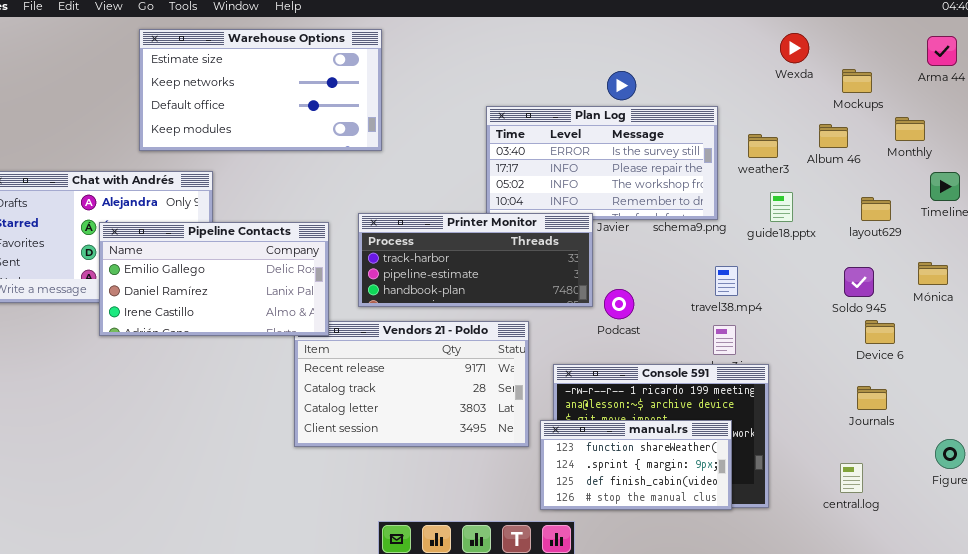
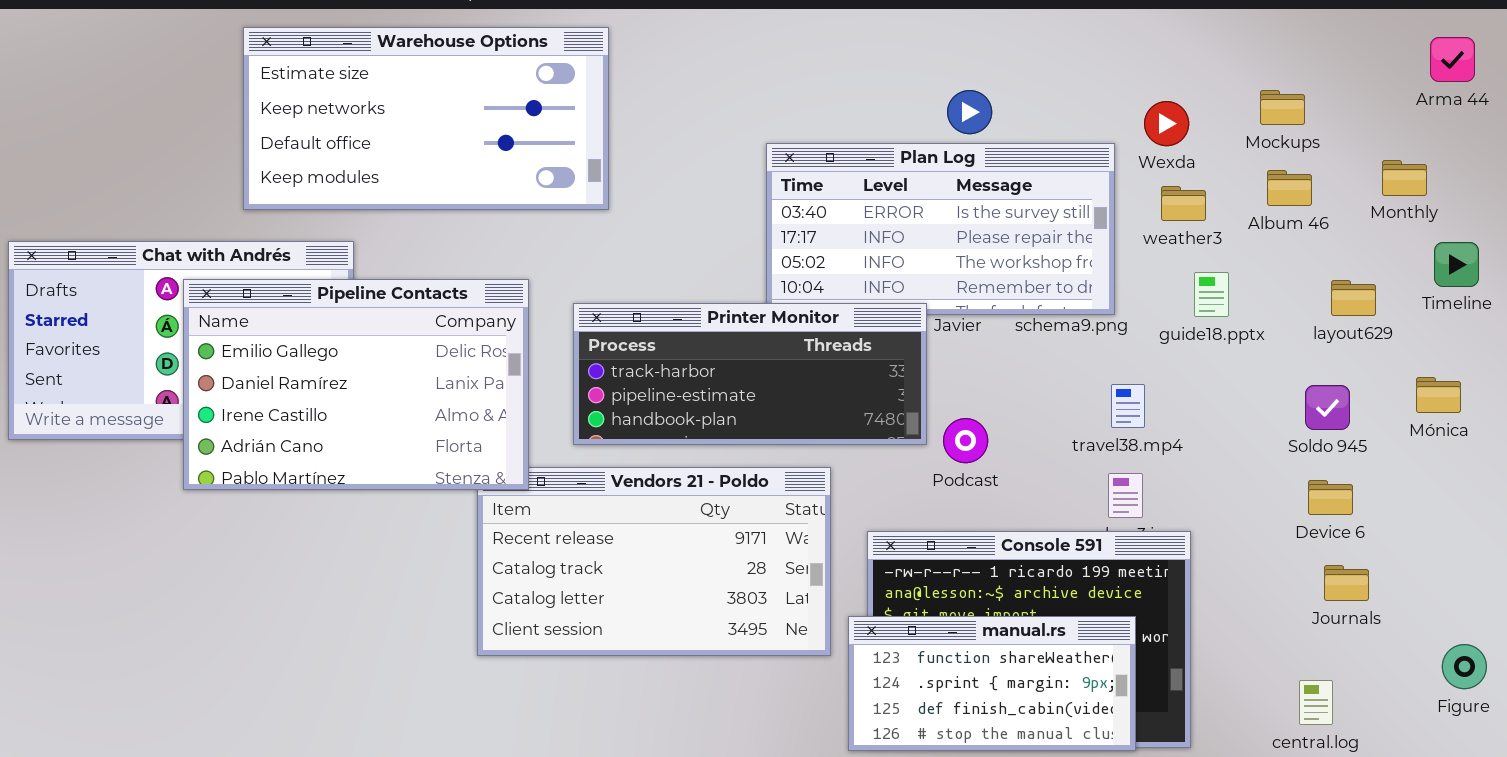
Wexda: [780,33,809,63] -> [1144,101,1189,146], moved
Mockups: [842,69,872,93] -> [1260,90,1305,125], moved
Pipeline Contacts: [99,222,329,336] -> [183,279,529,490], resized
Device 6: [865,320,895,344] -> [1308,480,1353,515], moved

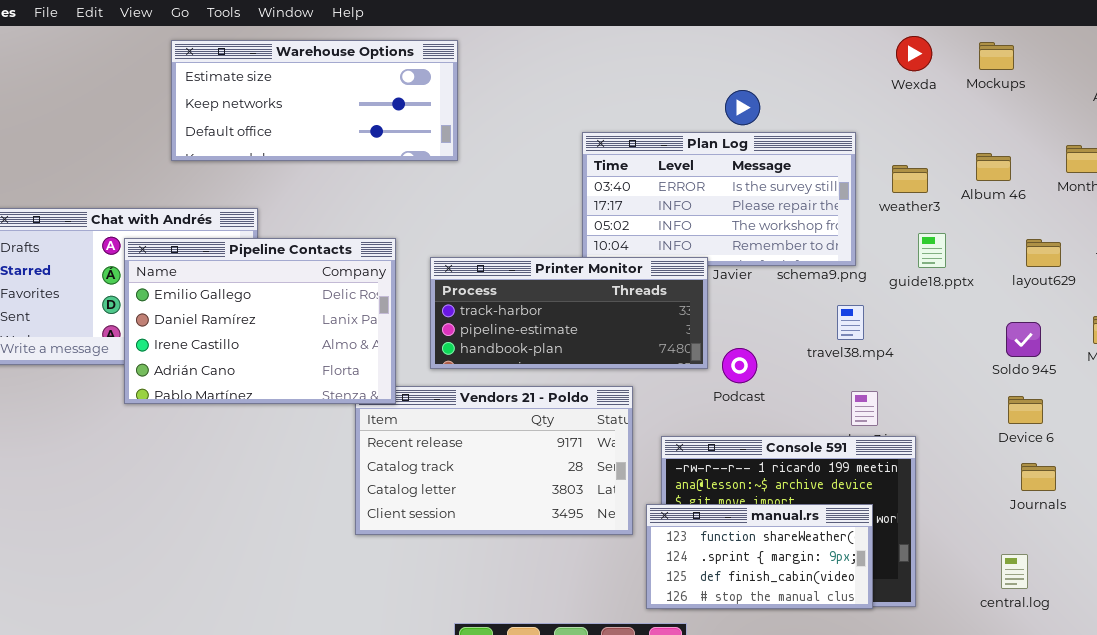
Warehouse Options: [243,27,609,210] -> [171,40,458,161], resized
Mockups: [1260,90,1305,125] -> [979,42,1014,70], moved
Wexda: [1144,101,1189,146] -> [896,36,932,71], moved
travel38.mp4: [1111,384,1145,428] -> [837,305,864,340], moved

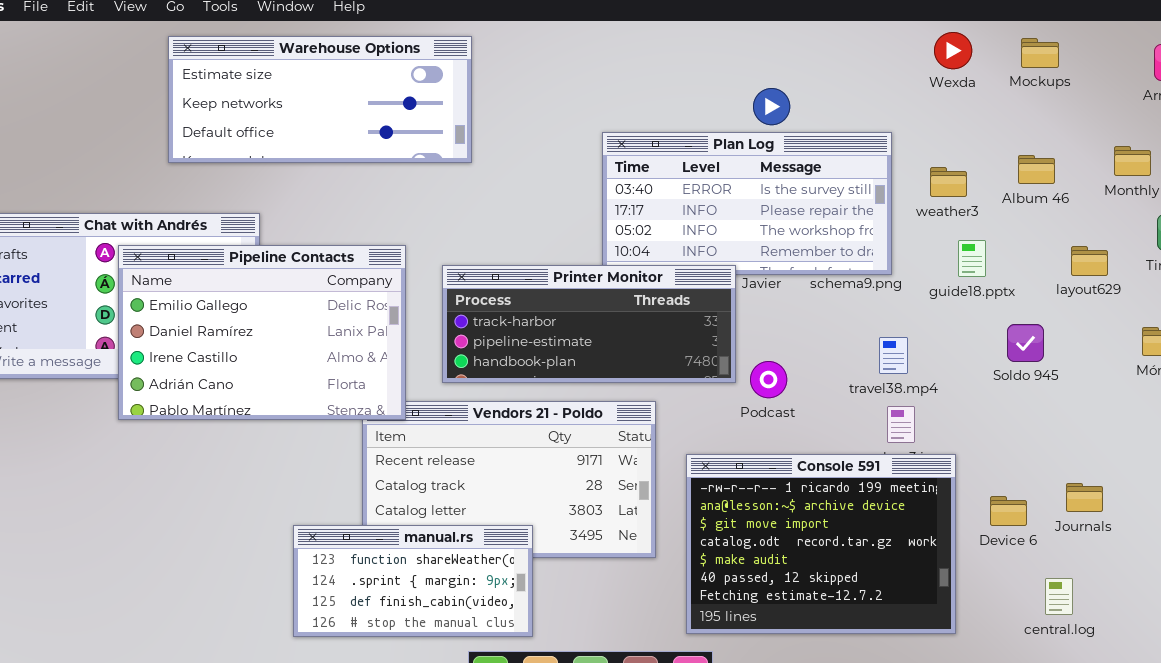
travel38.mp4: [837,305,864,340] -> [879,337,908,374], moved
Soldo 945: [1006,322,1041,357] -> [1007,324,1044,362], moved
Device 6: [1008,396,1043,424] -> [990,496,1027,526], moved
manual.rs: [646,504,873,609] -> [293,525,533,637], moved

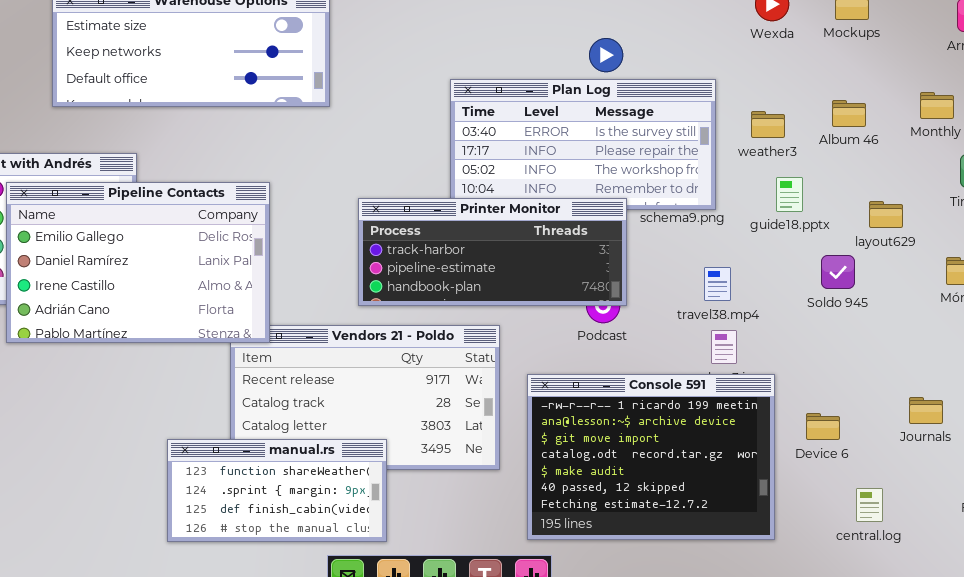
layout629: [1071,246,1108,276] -> [869,201,903,228], moved
Printer Monitor: [442,265,736,383] -> [358,198,627,306], moved
Journals: [1066,483,1103,512] -> [909,397,943,424], moved

